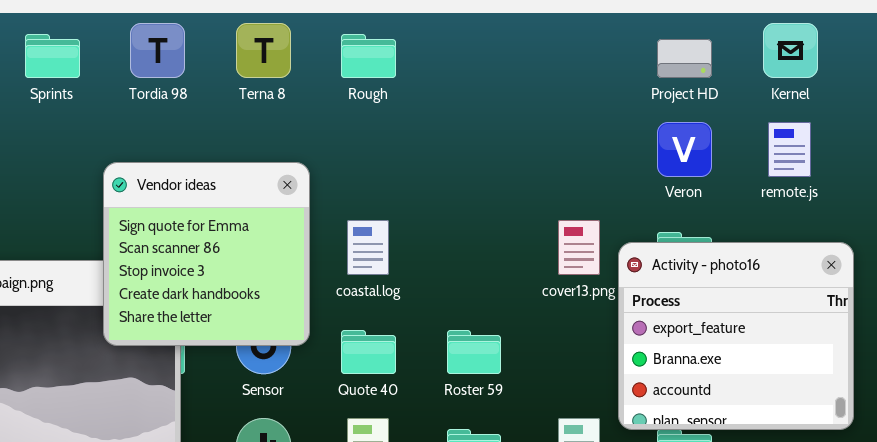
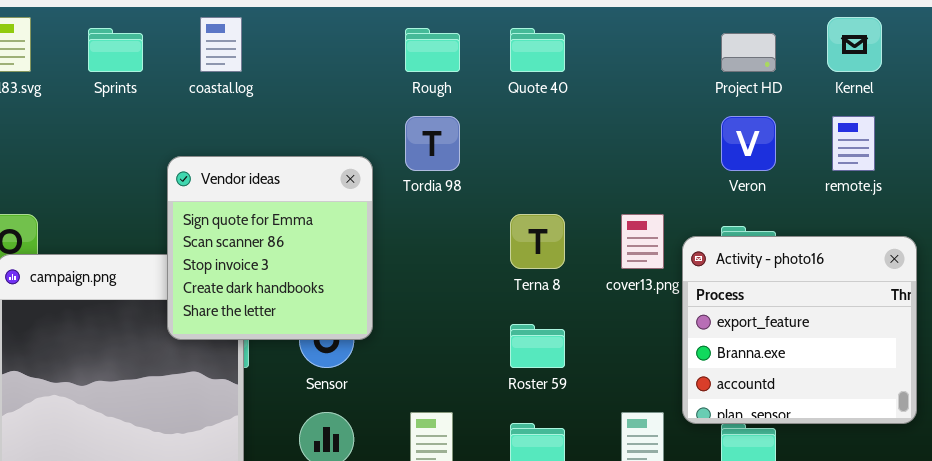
Tordia 98: [130,23,185,78] -> [405,116,460,171], moved
Terna 8: [236,23,291,78] -> [510,214,565,269], moved
coastal.log: [347,220,389,275] -> [200,17,242,72], moved
Quote 40: [341,330,396,374] -> [510,28,565,72], moved

